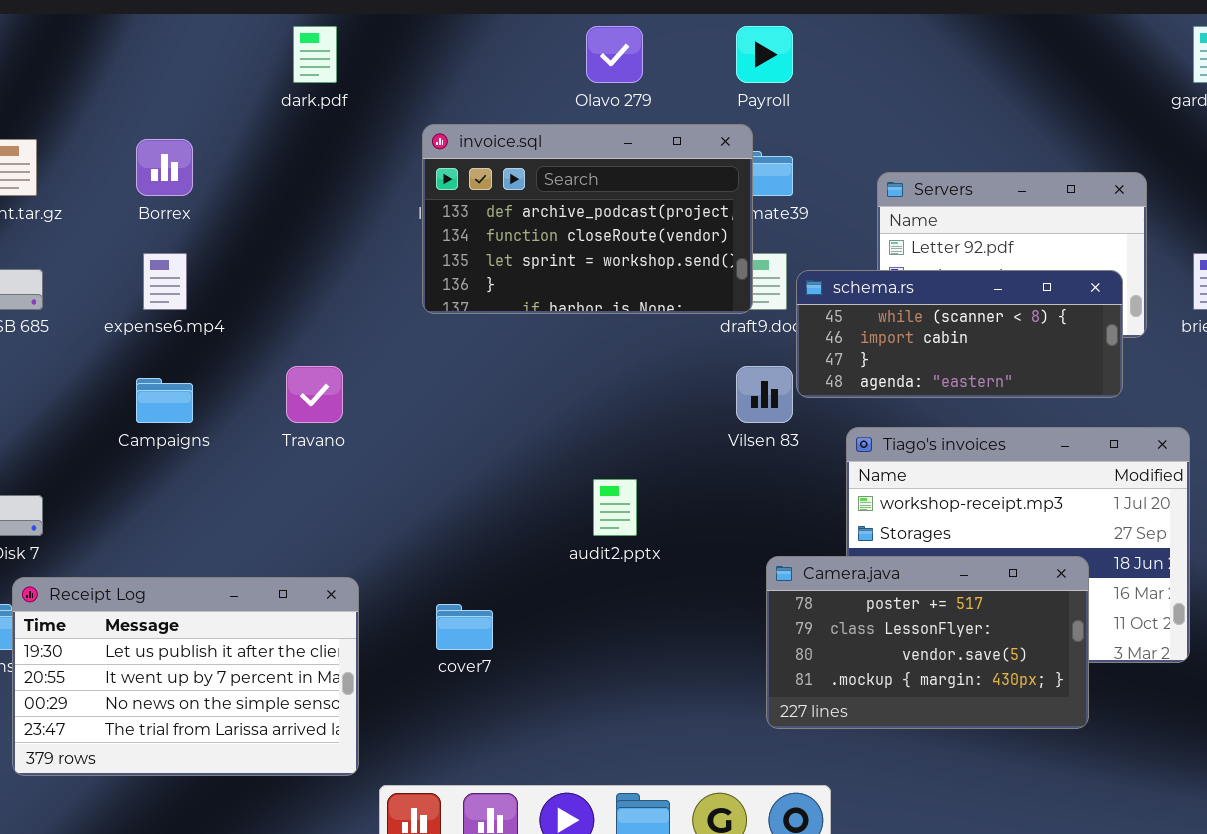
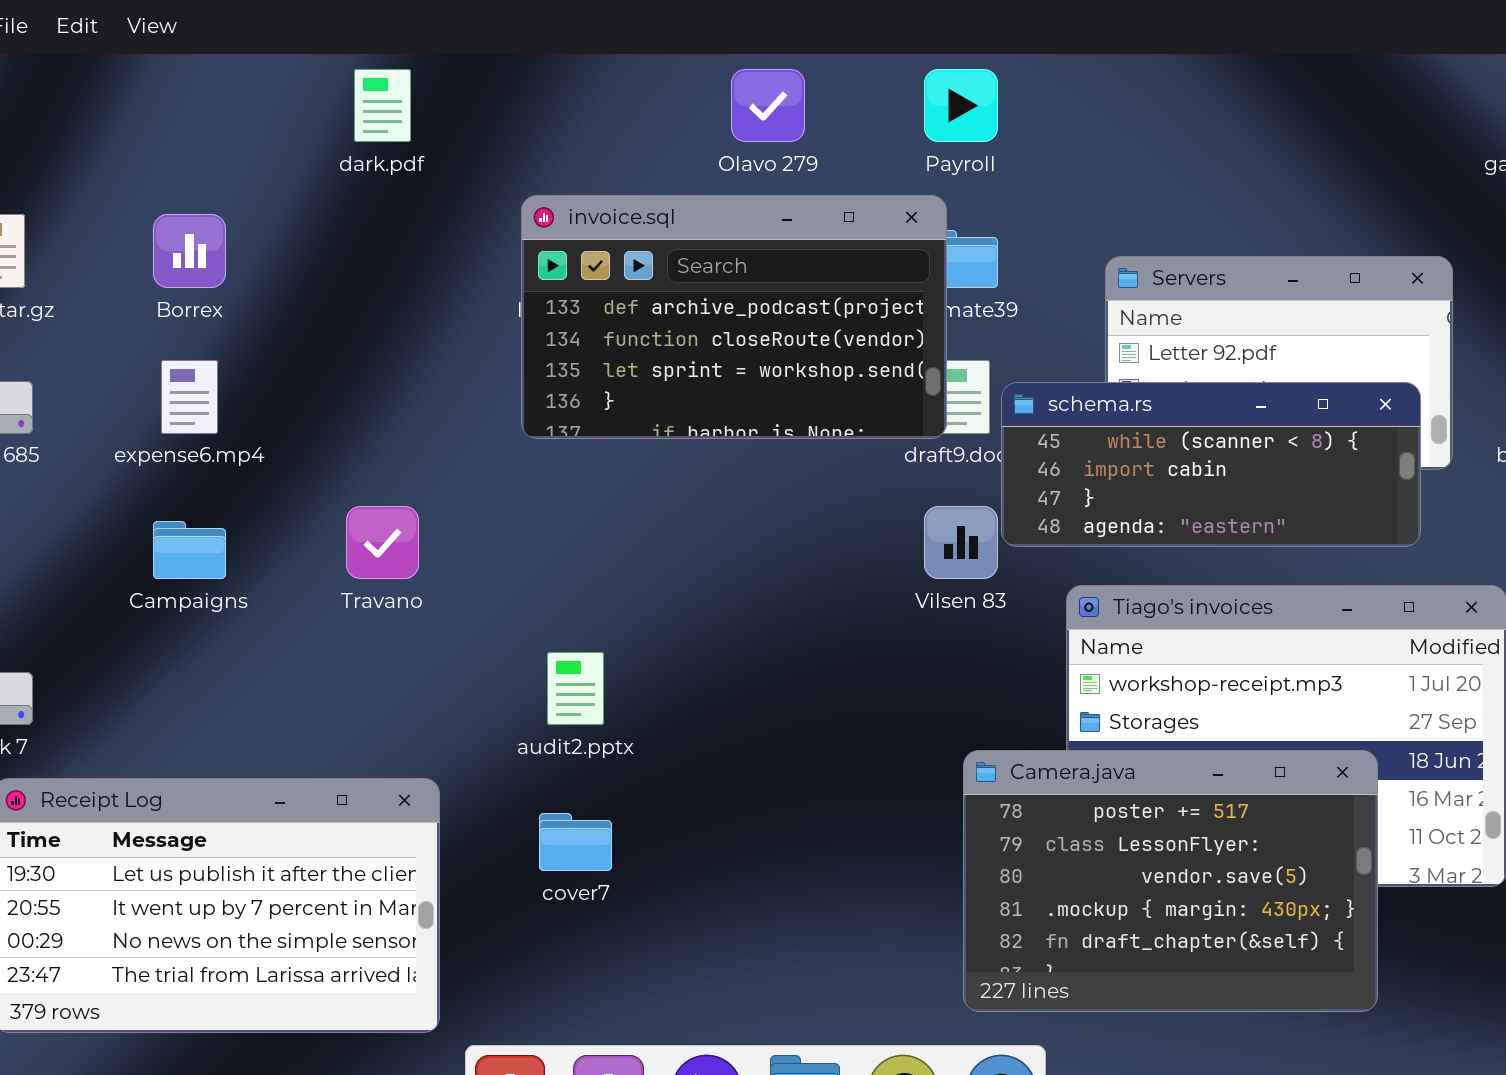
audit2.pptx: [593,479,637,536] -> [547,652,604,725], moved
Camera.java: [766,556,1089,729] -> [963,750,1378,1012], resized

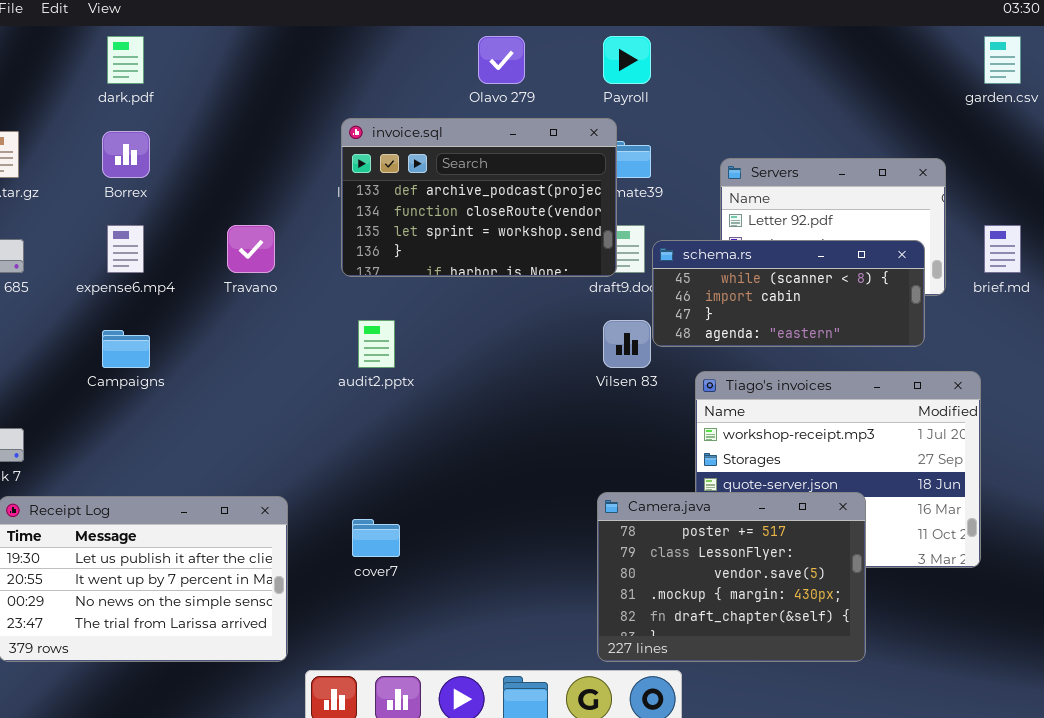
dark.pdf: [354,69,411,142] -> [107,36,144,84], moved
Travano: [346,506,419,579] -> [227,225,275,273], moved
audit2.pptx: [547,652,604,725] -> [358,320,395,368], moved
Camera.java: [963,750,1378,1012] -> [597,492,866,662], moved

